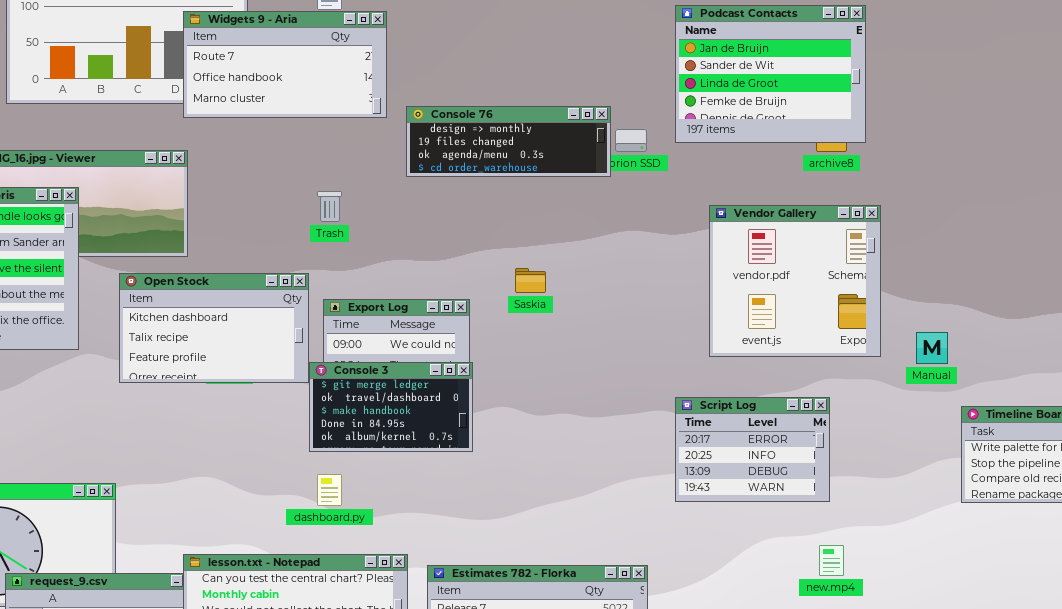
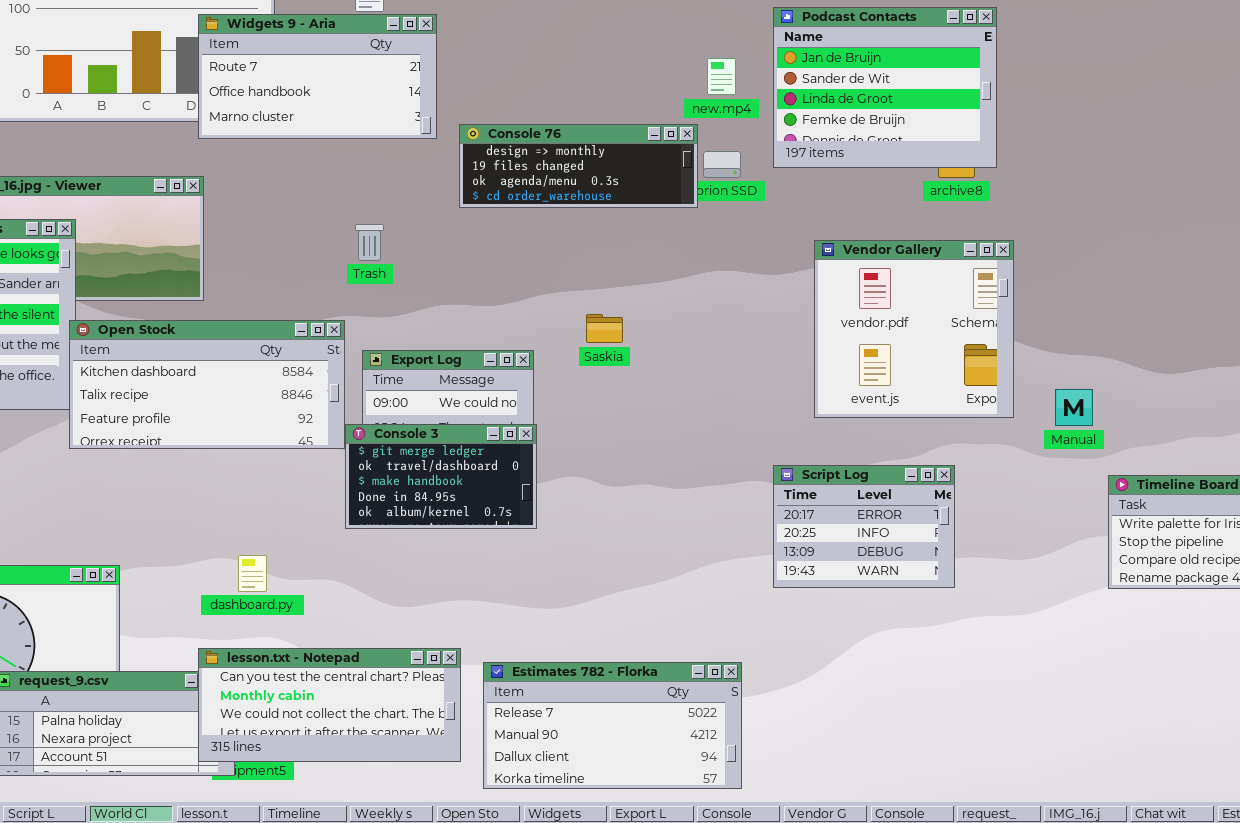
Open Stock: [119,273,309,383] -> [69,320,345,449], resized
dashboard.py: [317,474,342,506] -> [238,555,267,592], moved
new.mp4: [819,545,844,576] -> [707,58,736,95], moved

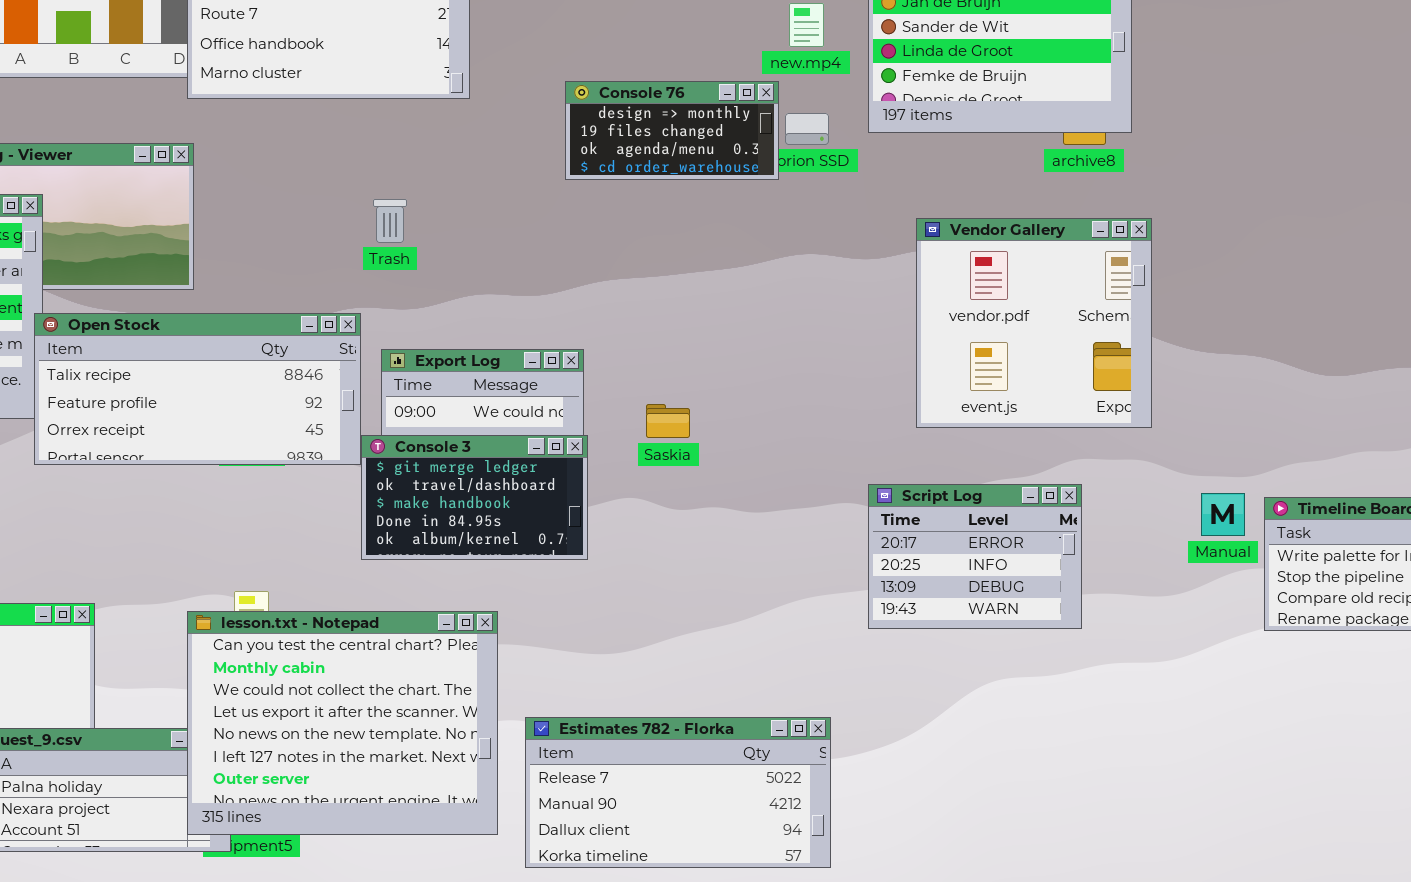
Console 76: [459,124,698,208] -> [565,81,779,180], resized
Saskia: [586,314,623,343] -> [646,404,690,438], moved
Open Stock: [69,320,345,449] -> [34,313,361,465], scrolled down 1 row
Manual: [1055,389,1093,426] -> [1201,493,1245,536], moved
lesson.txt - Notepad: [198,648,461,762] -> [187,611,498,835], resized

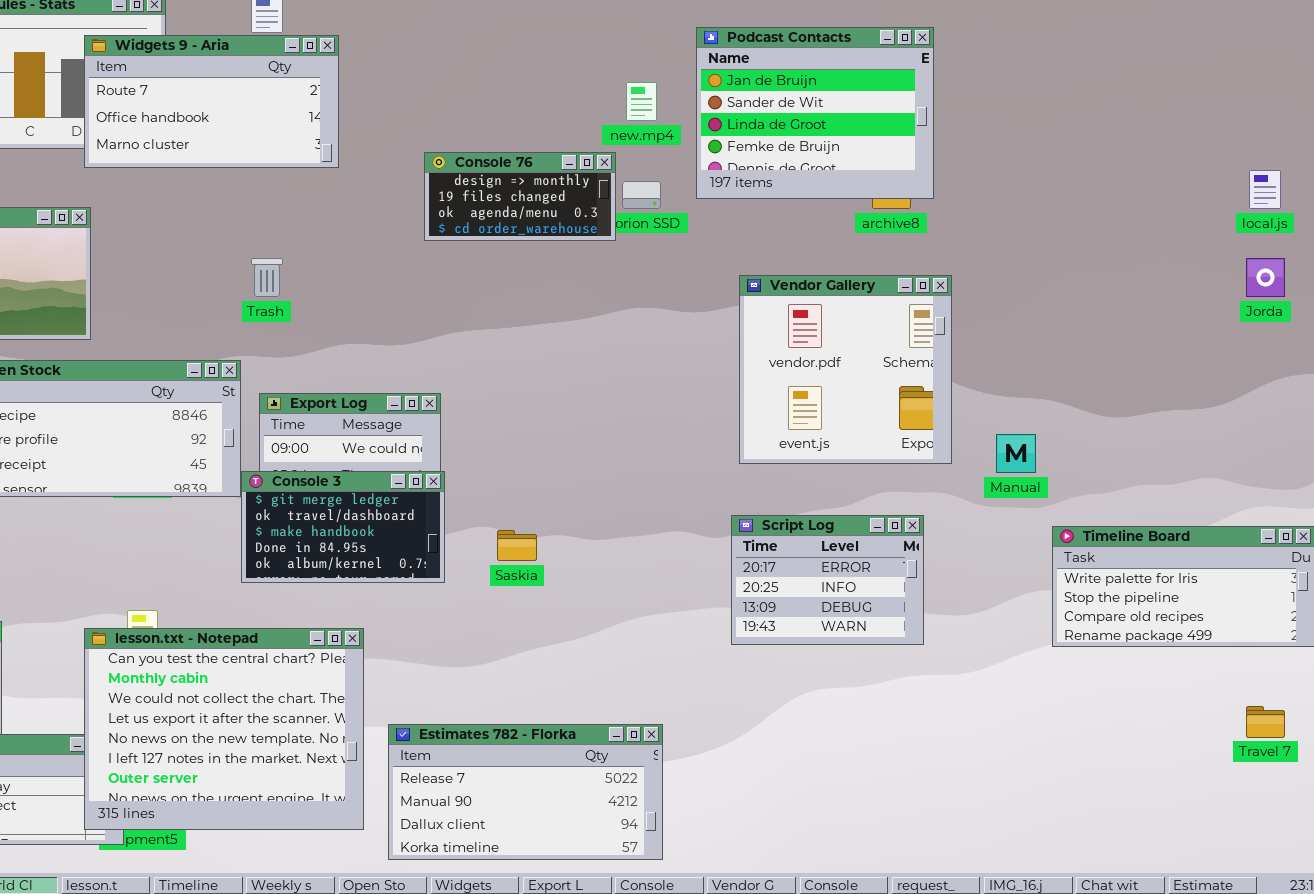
Saskia: [646,404,690,438] -> [497,530,537,561], moved
Script Log: [868,484,1082,629] -> [731,515,924,645], moved
Manual: [1201,493,1245,536] -> [996,434,1036,473], moved

